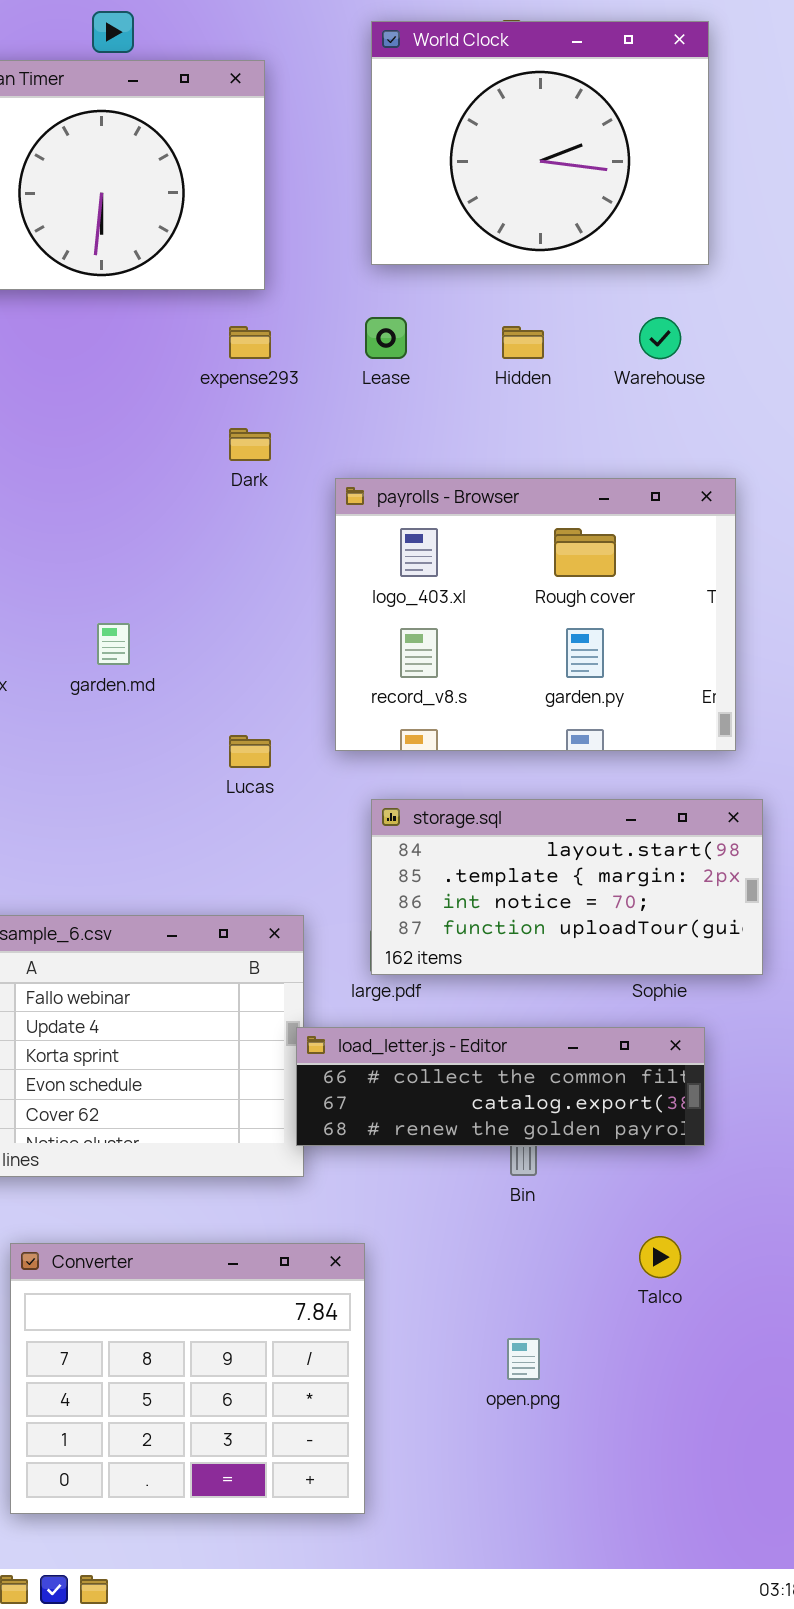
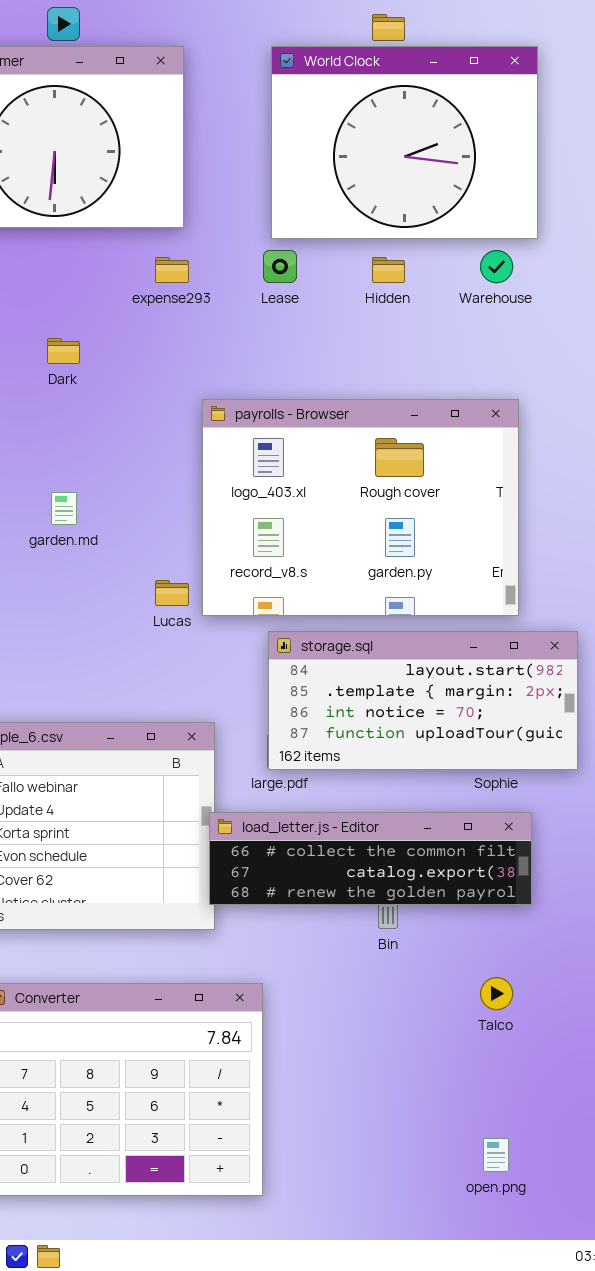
World Clock: [371,21,709,265] -> [271,46,538,239], moved
Dark: [229,428,271,461] -> [47,338,80,364], moved
payrolls - Browser: [335,478,736,751] -> [202,399,519,616], moved
open.png: [507,1338,540,1380] -> [483,1138,509,1172], moved

